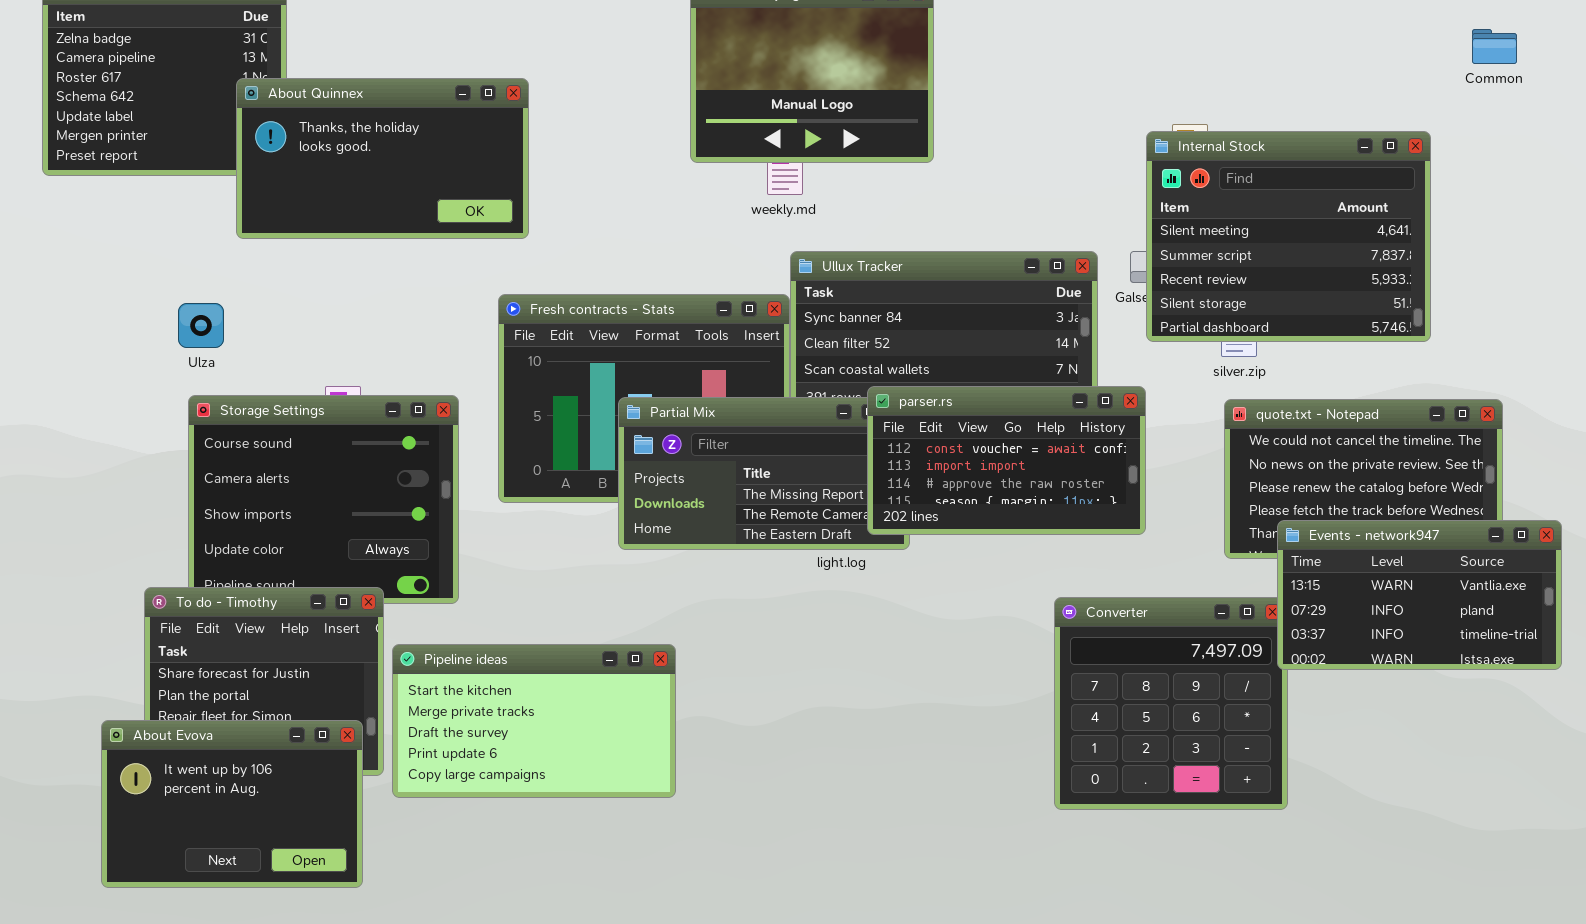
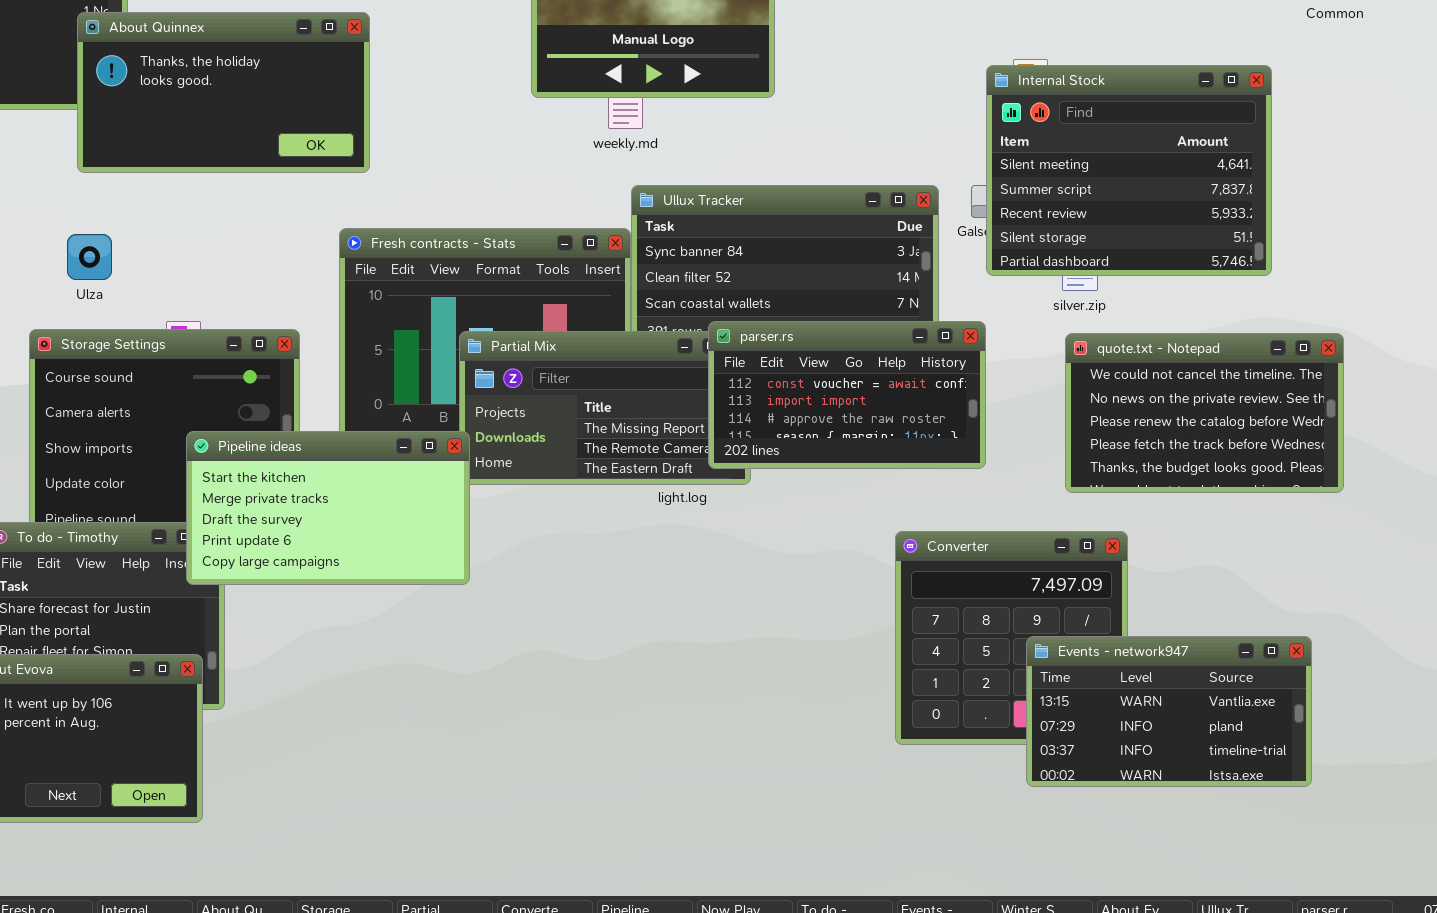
Ulza: [178,303,224,348] -> [67,234,112,280], moved
Events - network947: [1277,520,1562,670] -> [1026,636,1312,787], moved
Pipeline ideas: [392,644,676,798] -> [186,431,470,585], moved

